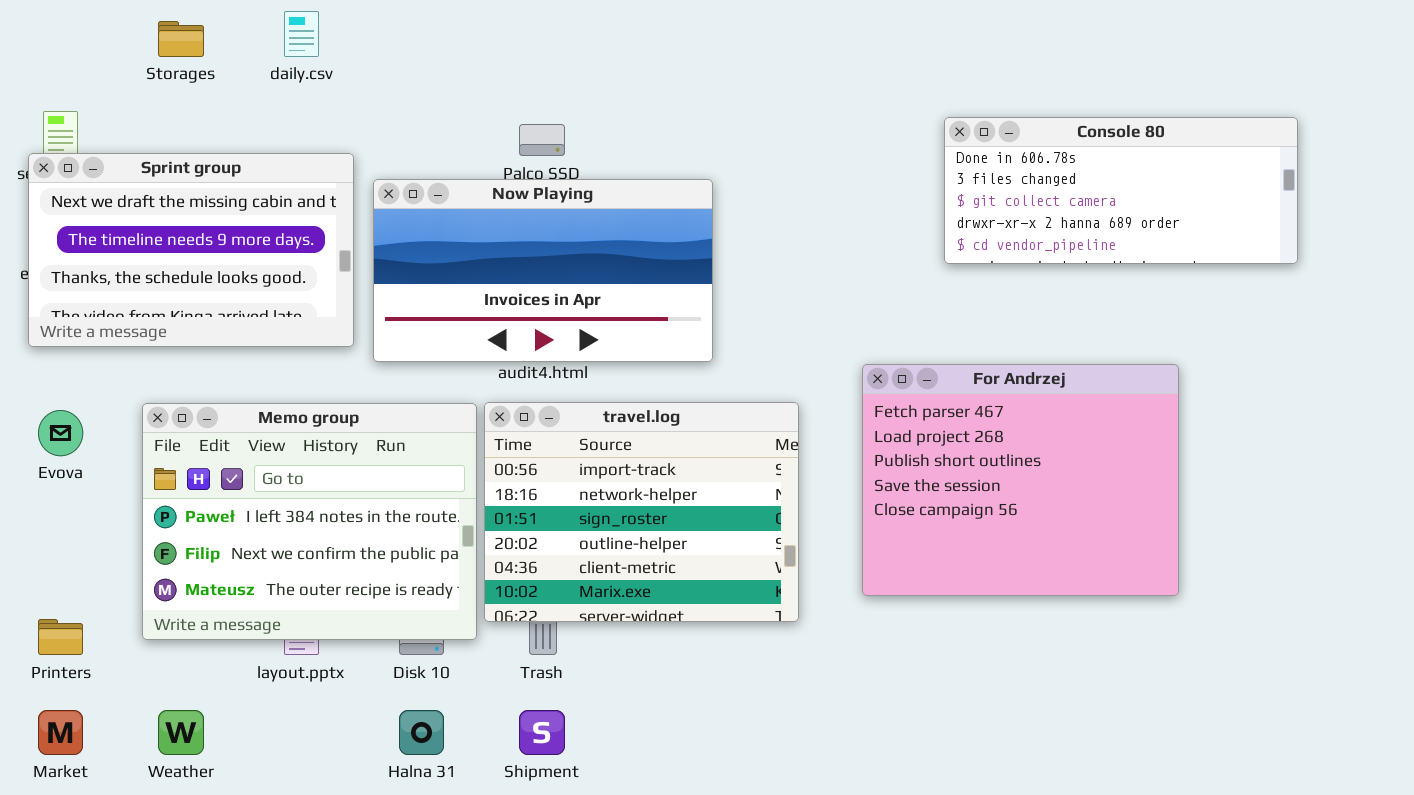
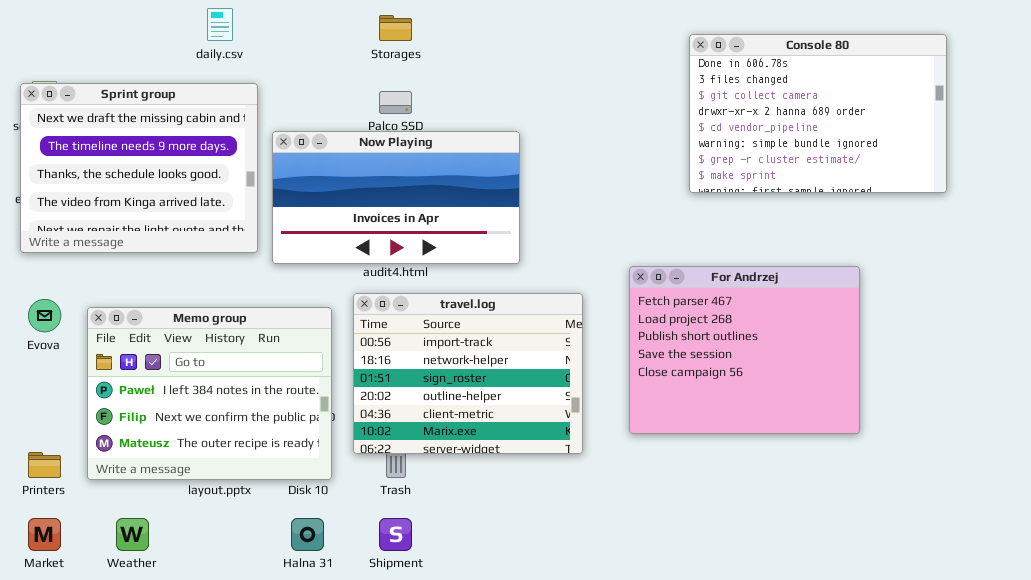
Storages: [158,21,204,57] -> [379,15,412,41], moved
Console 80: [944,117,1298,264] -> [689,34,947,193], resized
Sprint group: [28,153,354,347] -> [20,83,258,253], resized
Memo group: [142,403,477,640] -> [87,307,332,480], moved

